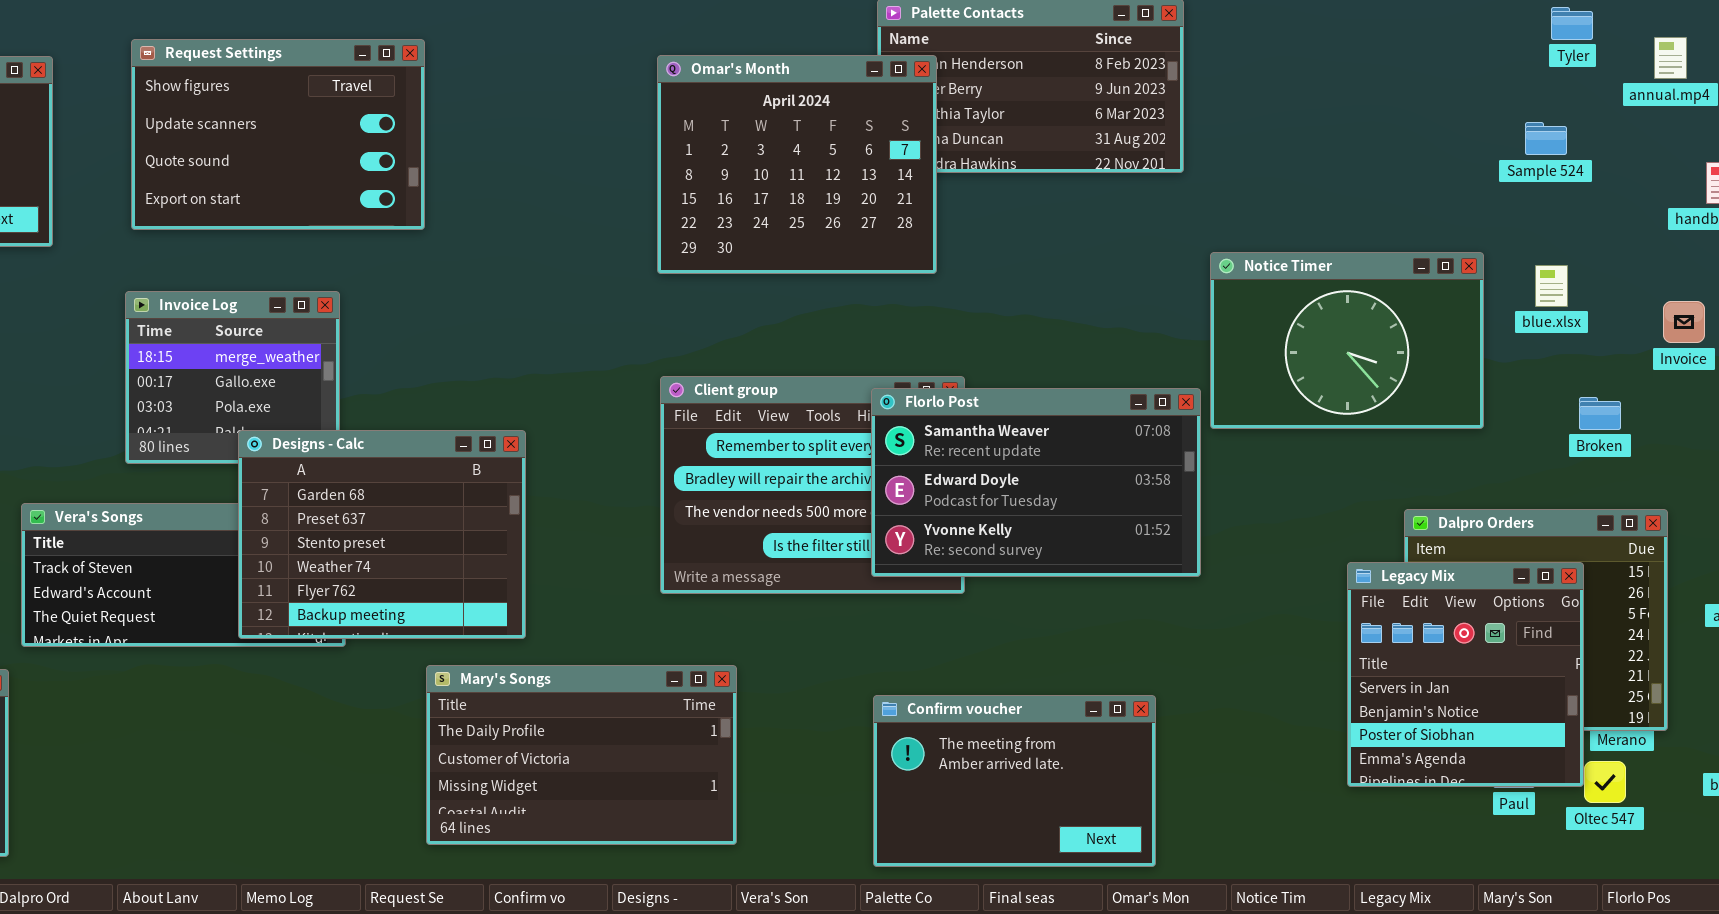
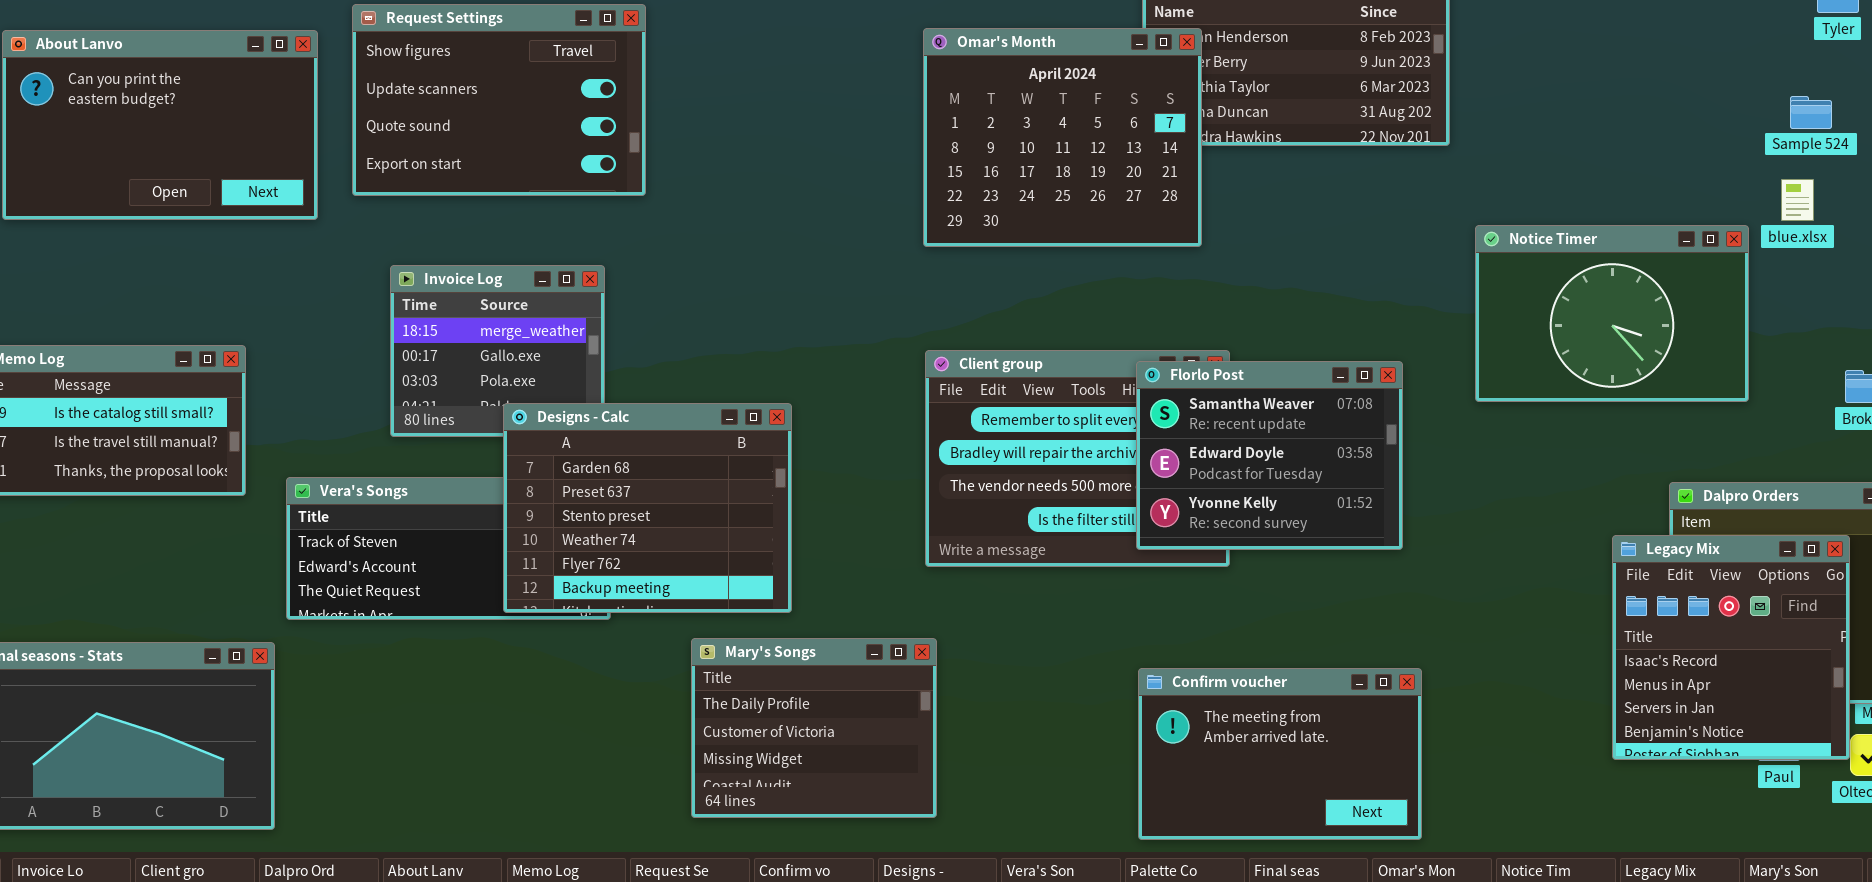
Request Settings: [131,39,425,230] -> [352,4,646,196], moved
blue.xlsx: [1535,265,1568,307] -> [1781,179,1814,221], moved
Florlo Post: [871,388,1201,577] -> [1136,361,1403,550], resized
Legacy Mix: [1347,562,1584,787] -> [1612,535,1850,760], scrolled up 2 rows
Mary's Songs: [426,665,737,845] -> [691,638,937,818], resized

